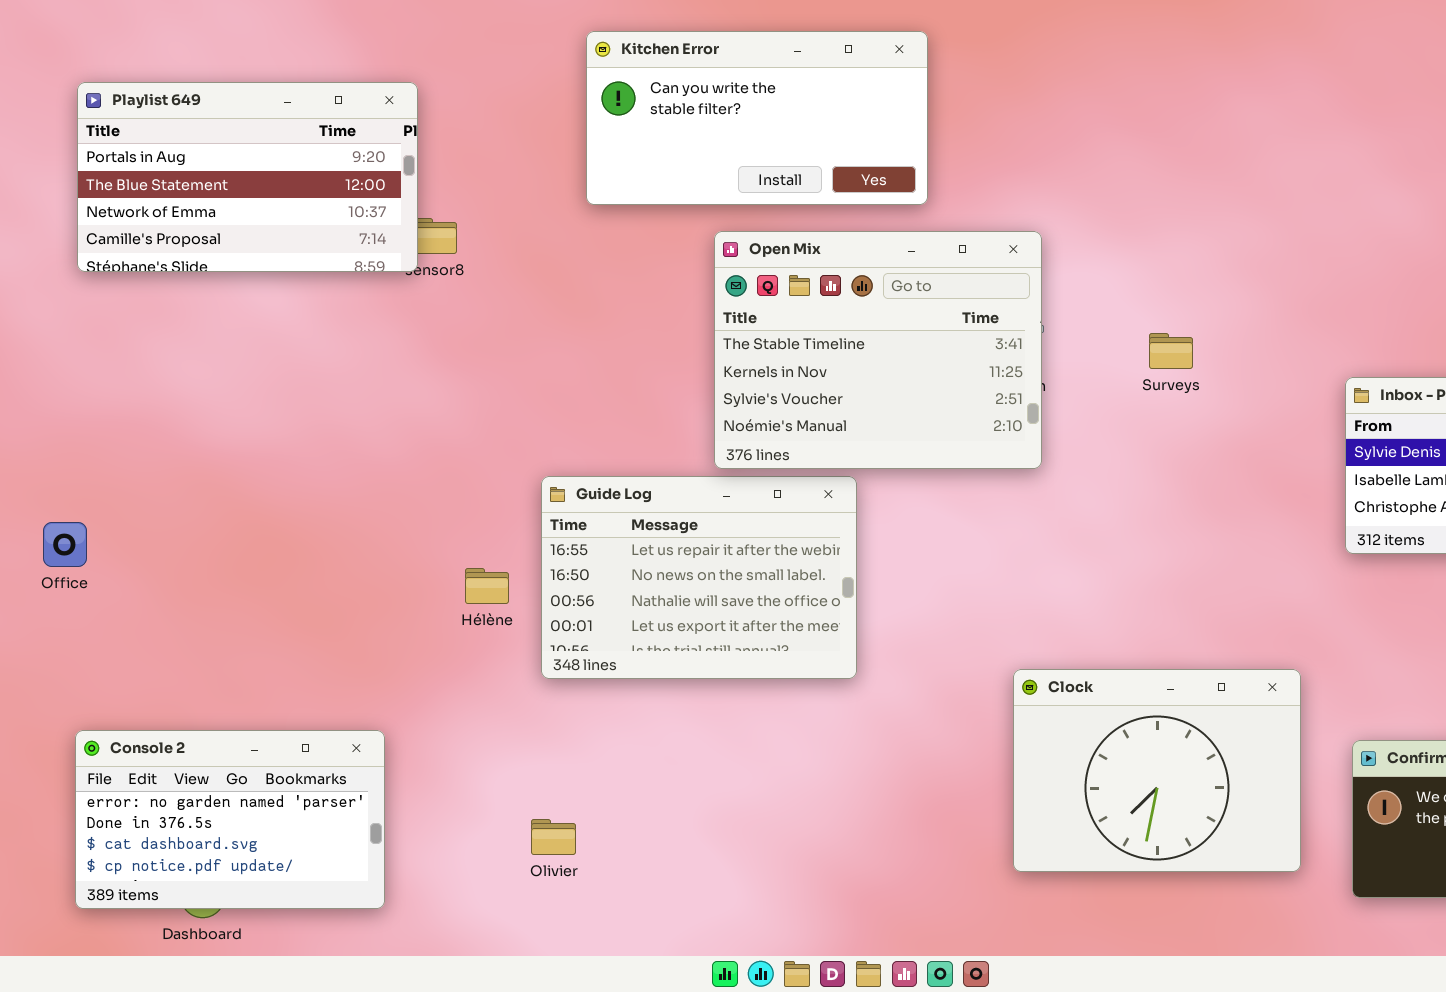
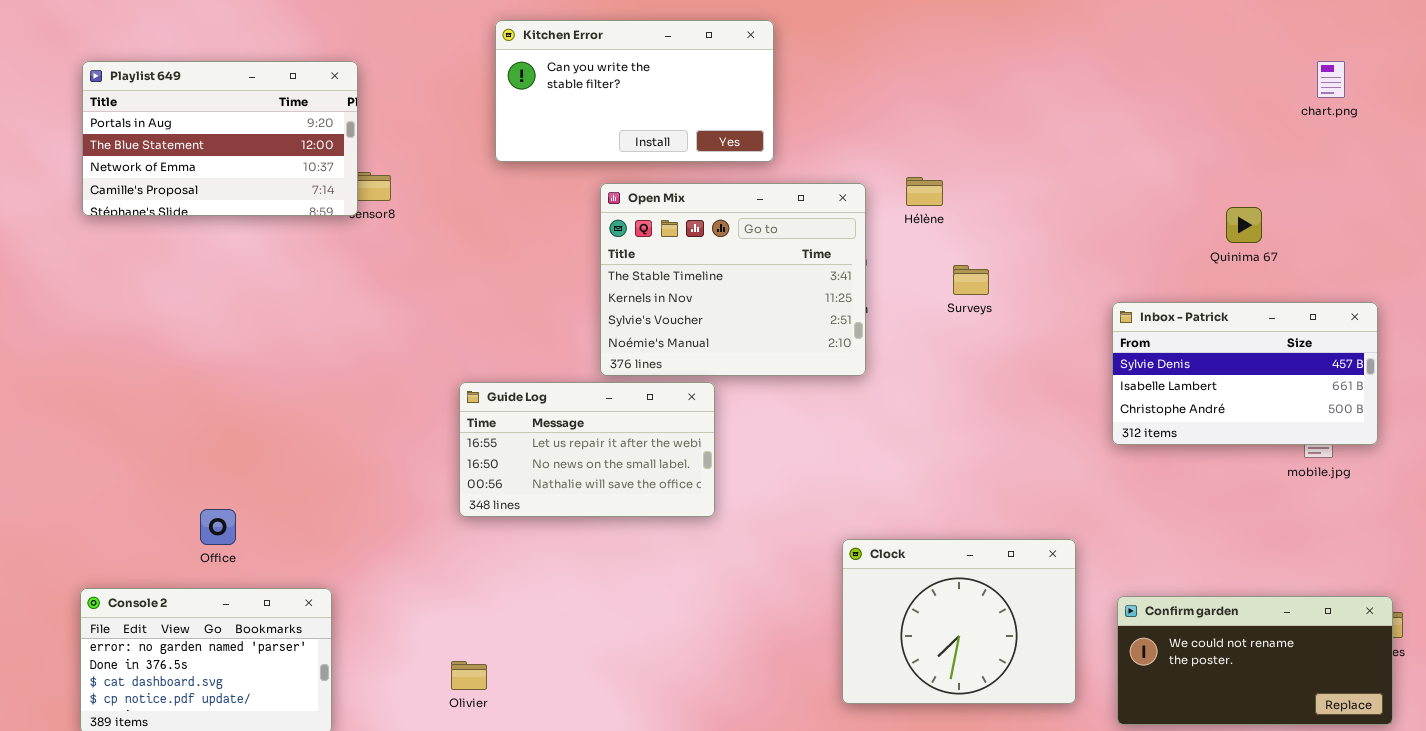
Guide Log: [541,476,857,679] -> [459,382,715,517], resized
Office: [43,522,87,567] -> [200,509,236,545], moved
Hélène: [465,568,509,604] -> [906,177,943,206], moved

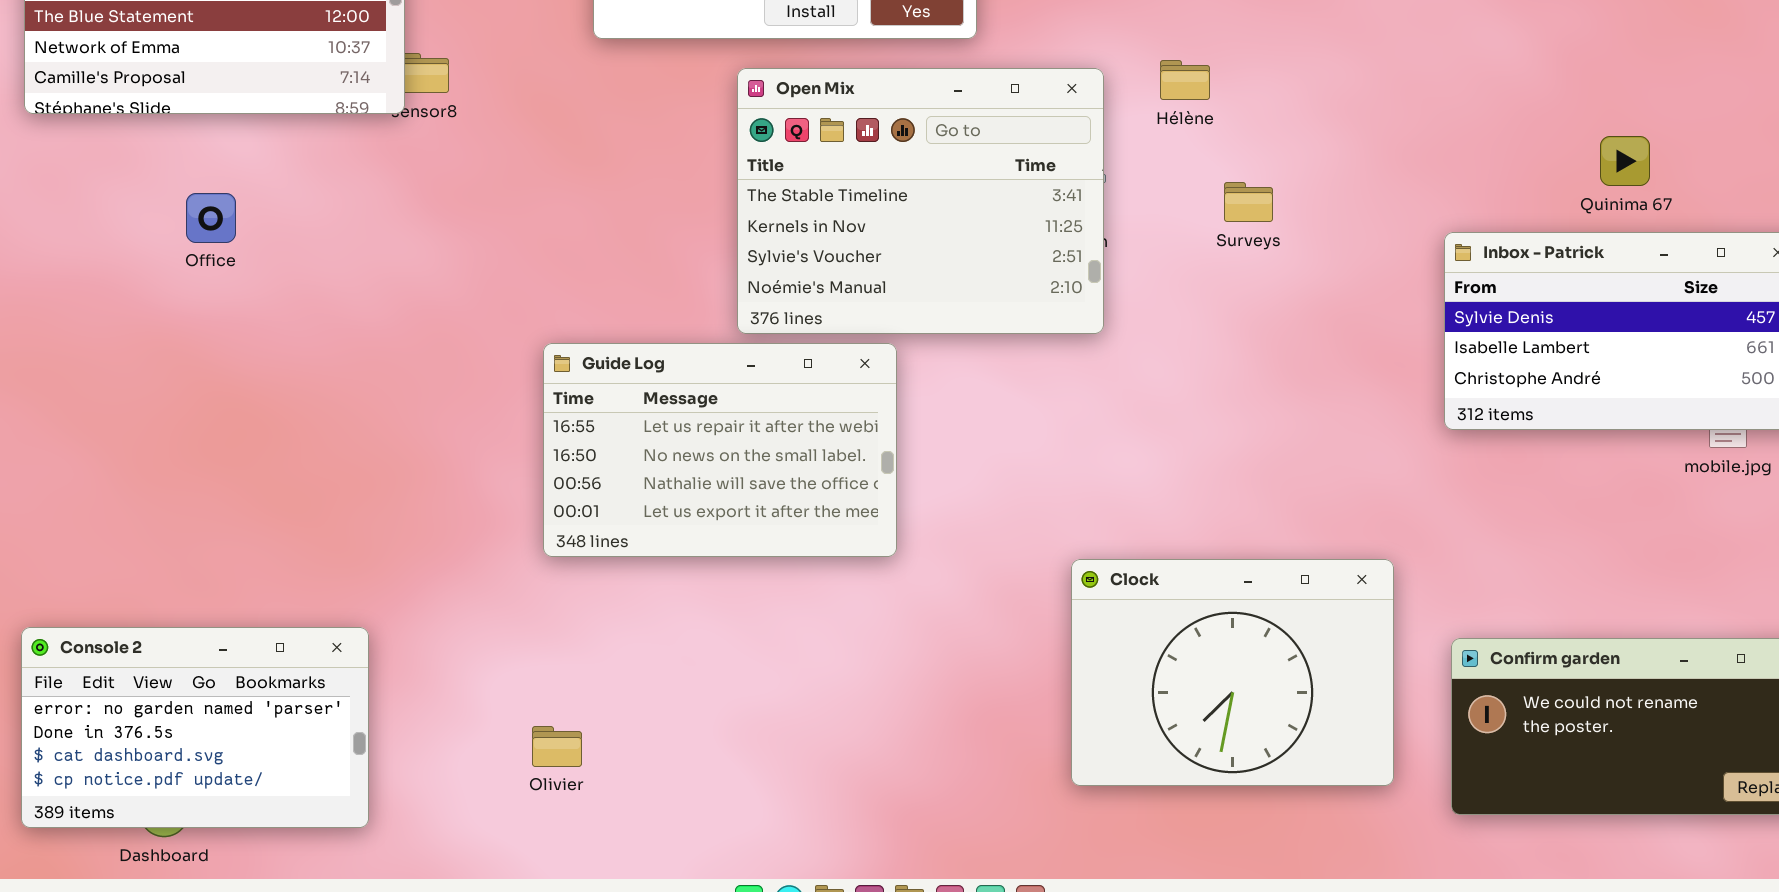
Quinima 67: [1226,207,1262,243] -> [1600,136,1650,186], moved
Guide Log: [459,382,715,517] -> [543,343,897,557], resized
Office: [200,509,236,545] -> [186,193,236,243], moved

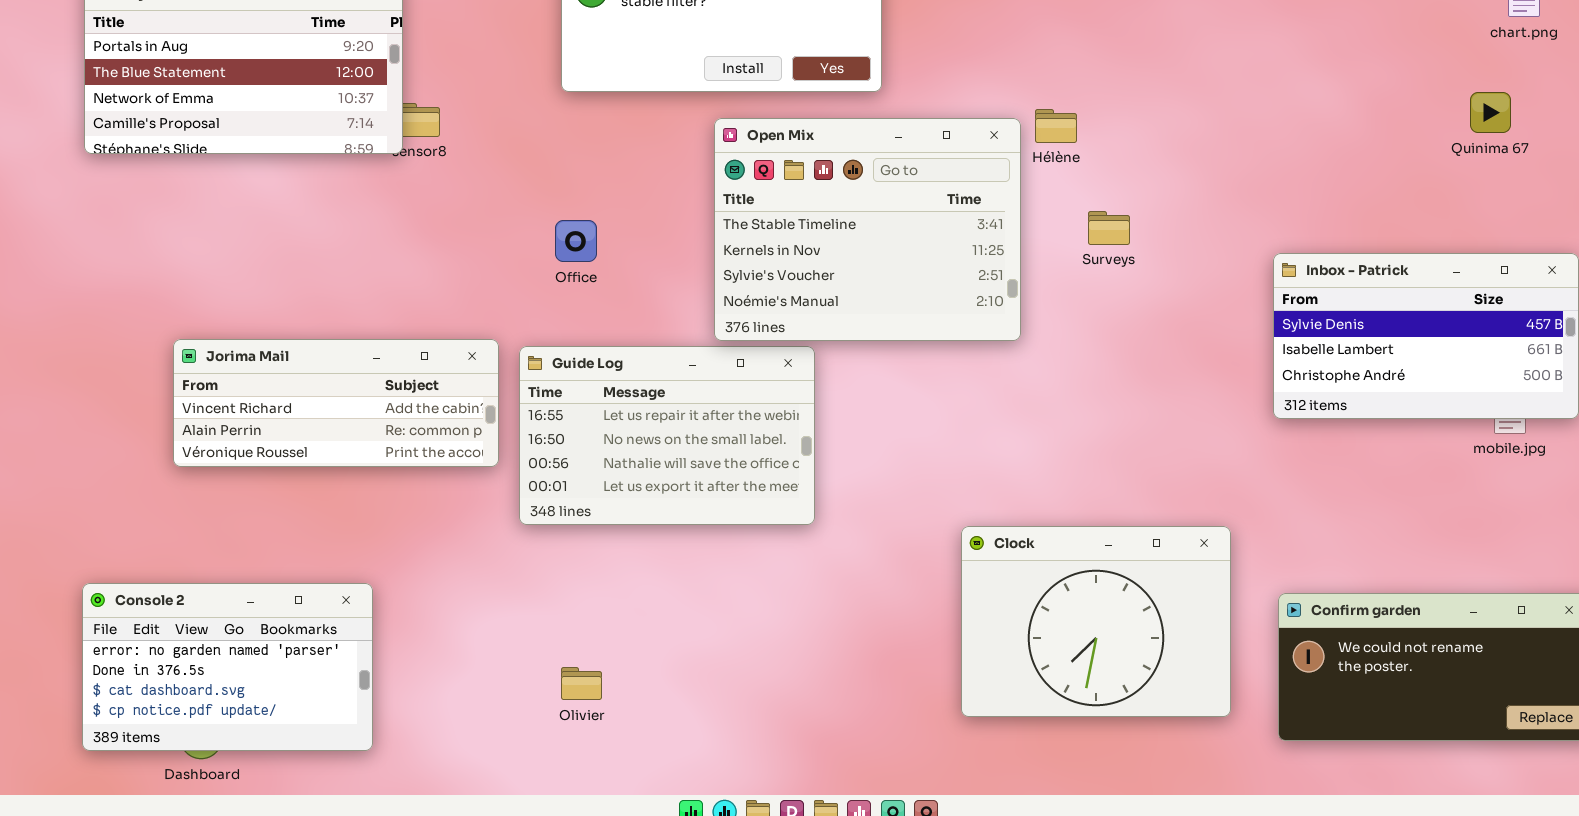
Open Mix: [737,68,1104,334] -> [714,118,1021,341], moved
Quinima 67: [1600,136,1650,186] -> [1470,92,1511,133], moved
Office: [186,193,236,243] -> [555,220,597,262], moved
Jorima Mail: none -> [173,339,499,467], opened
Olivier: [532,726,582,767] -> [561,667,602,700], moved

